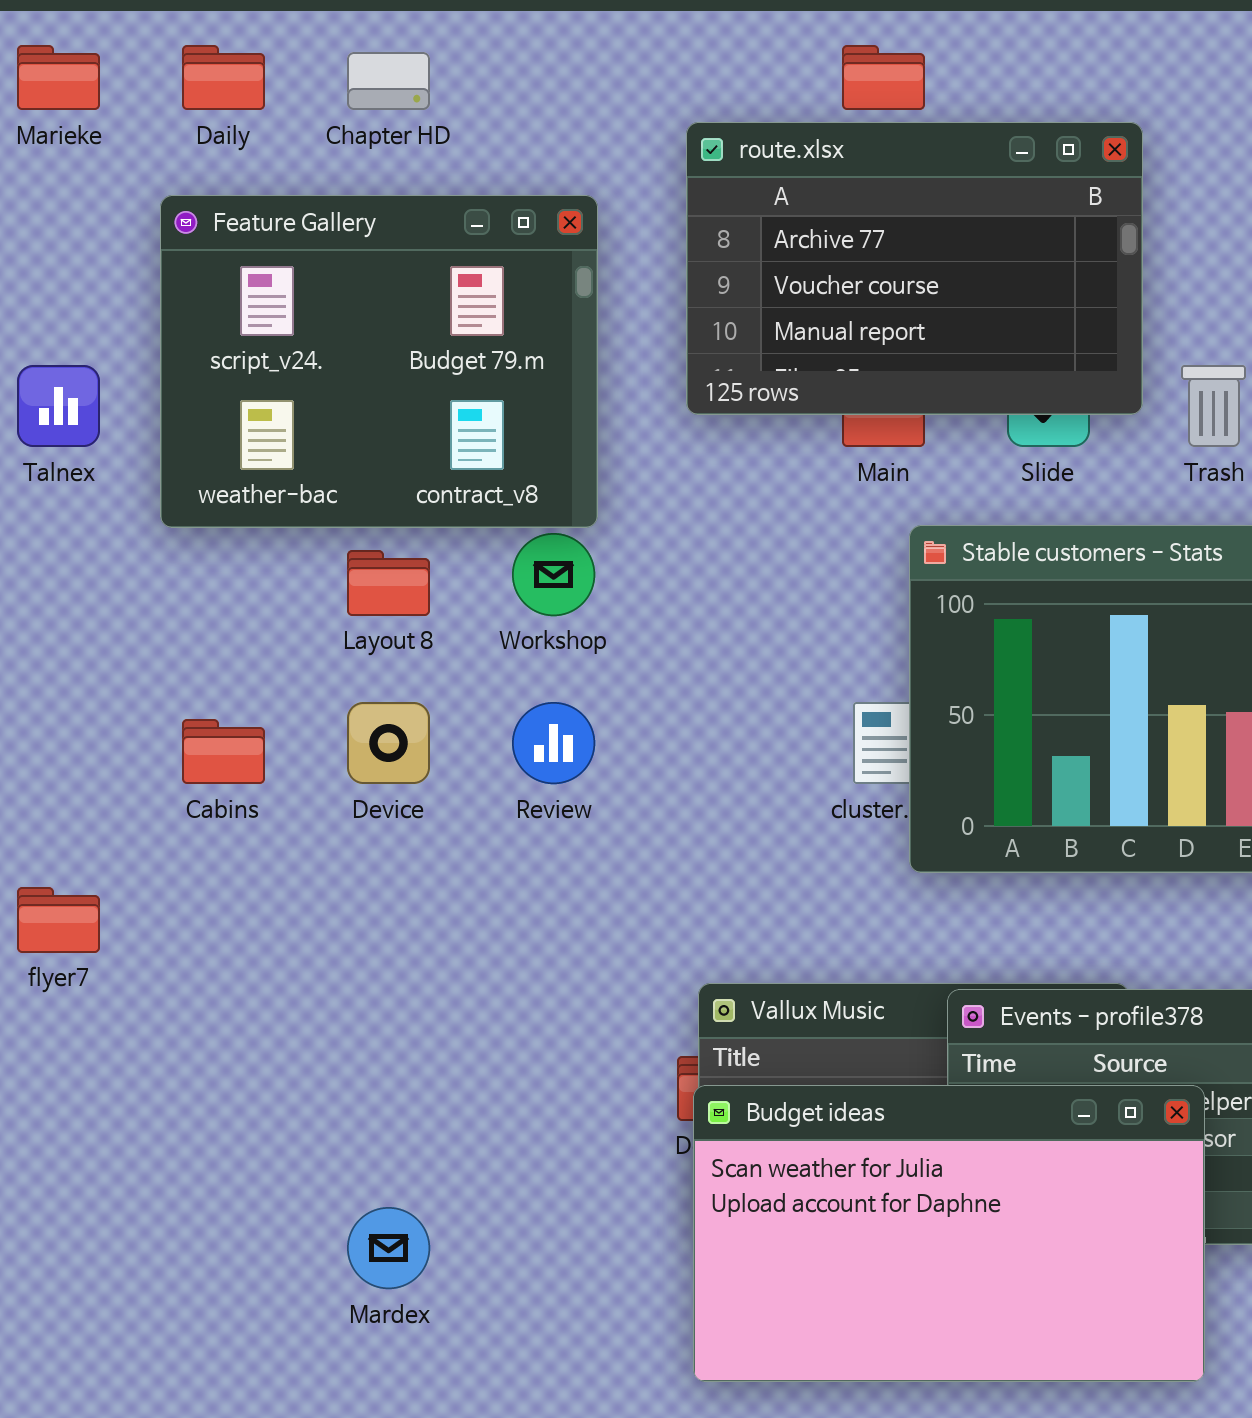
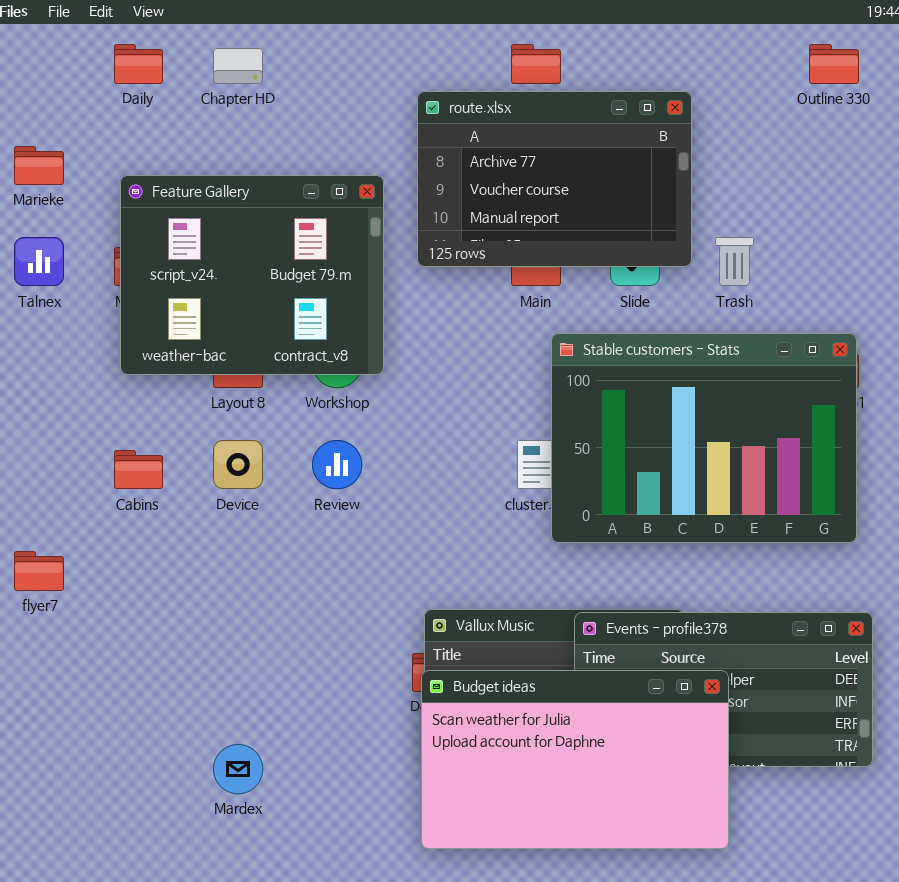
Marieke: [17,45,100,110] -> [14,146,64,185], moved
Feature Gallery: [160,195,598,528] -> [120,175,384,375], moved

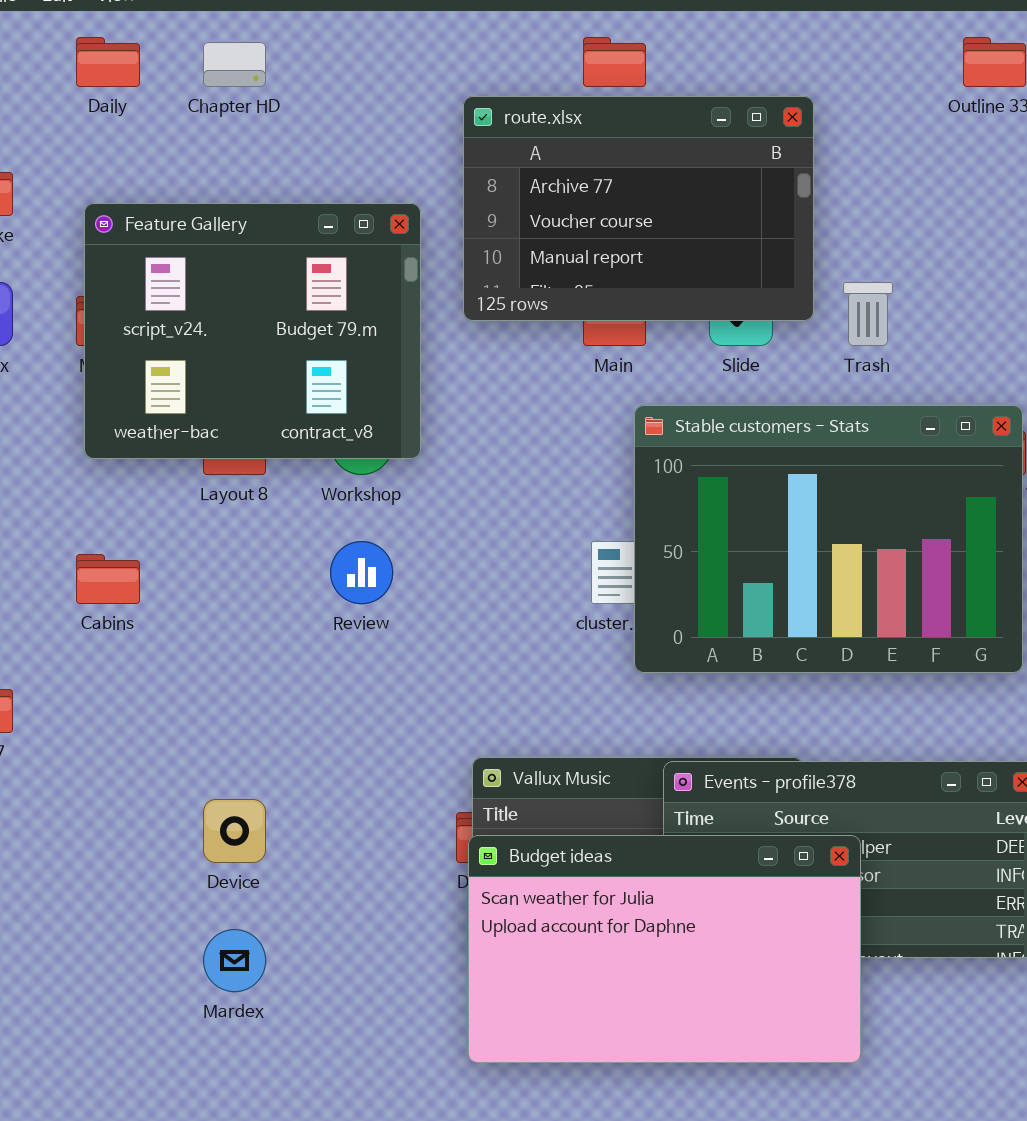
Device: [213,440,263,489] -> [203,799,266,863], moved

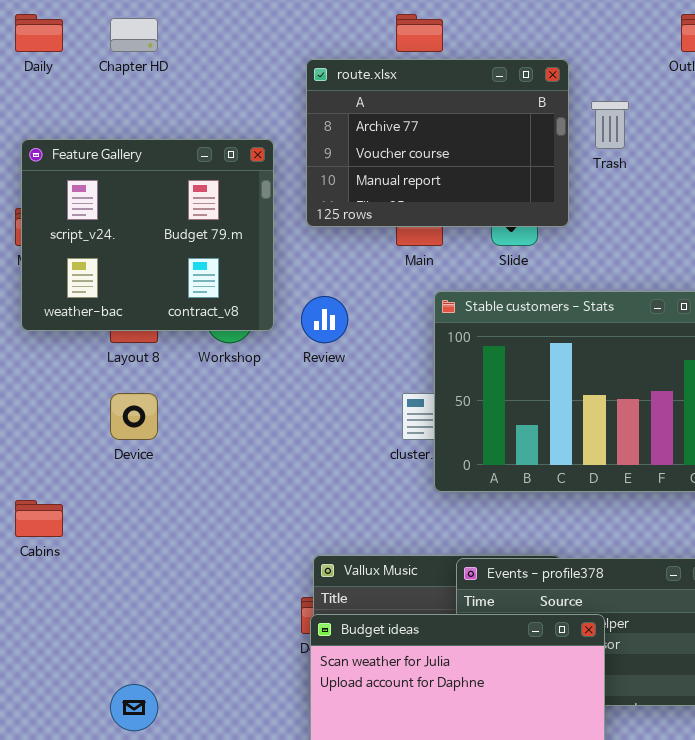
Trash: [843,282,893,346] -> [591,101,629,149], moved
Review: [330,541,393,604] -> [301,296,348,343], moved
Cabins: [76,554,140,604] -> [15,500,63,537], moved
Device: [203,799,266,863] -> [110,393,158,440], moved

